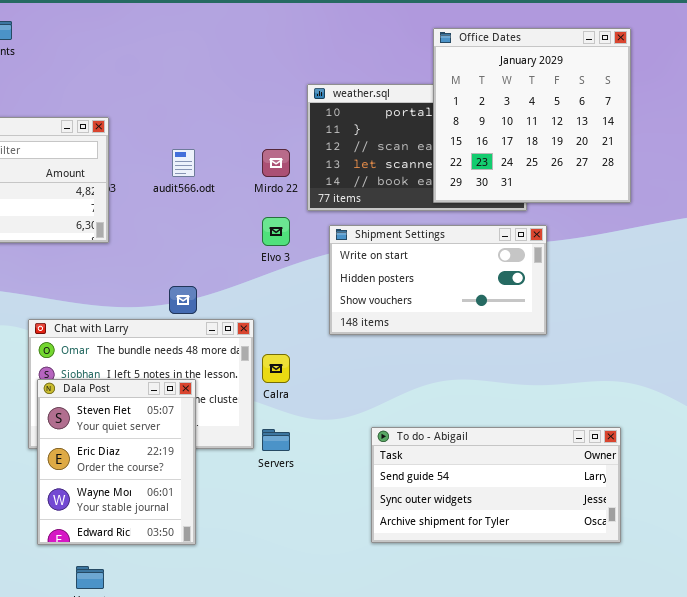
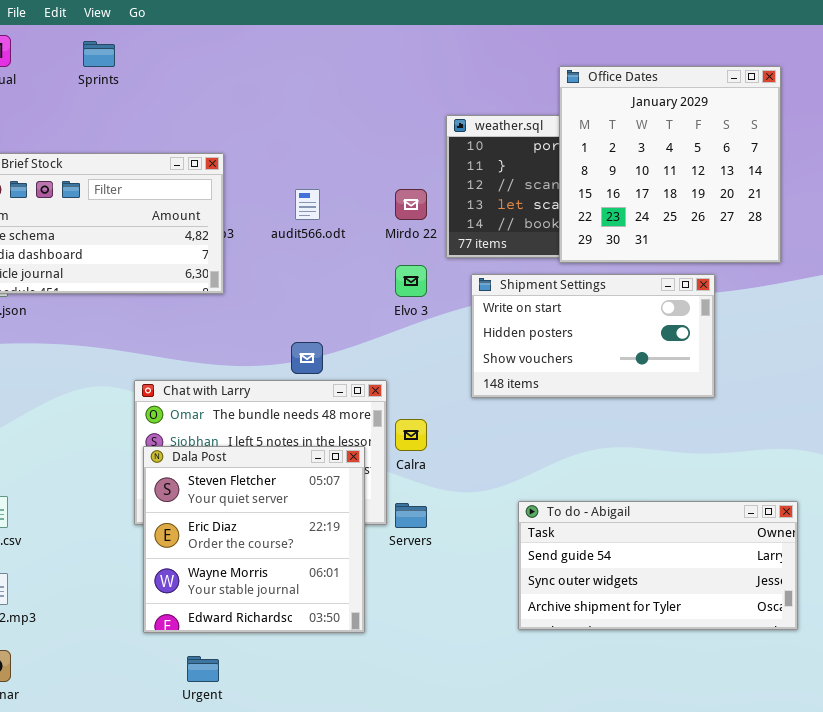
Office Dates: [433,28,631,203] -> [559,66,781,263], moved
Dala Post: [37,379,196,545] -> [143,446,365,633], resized

